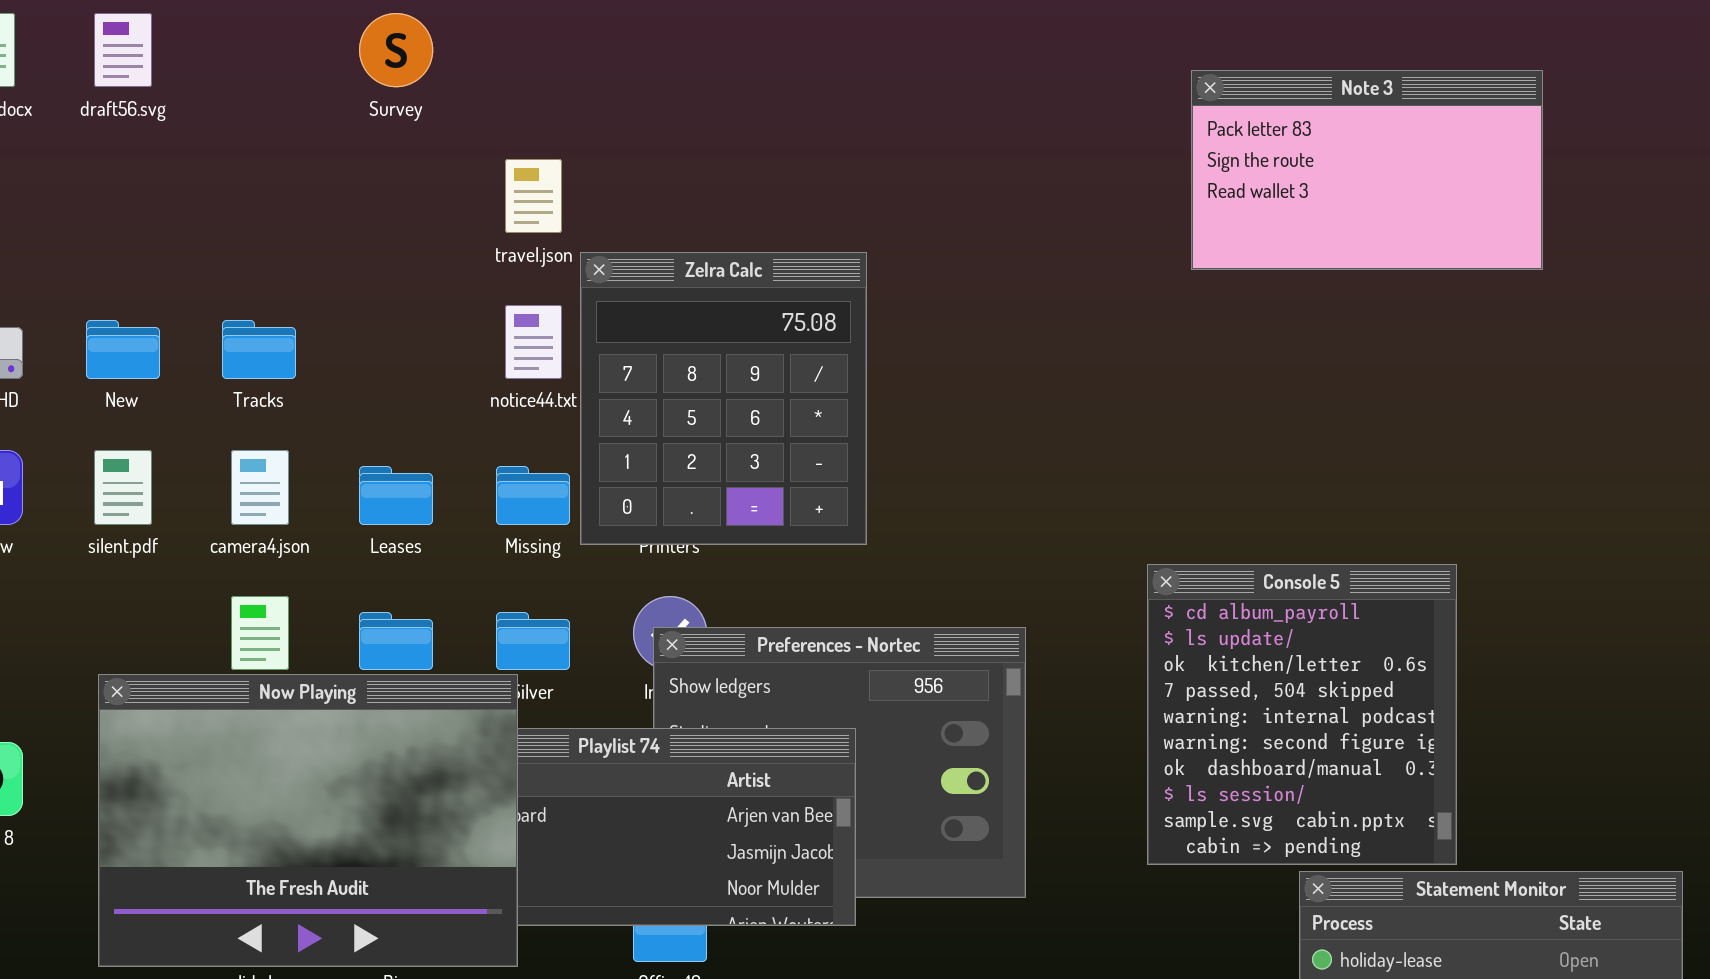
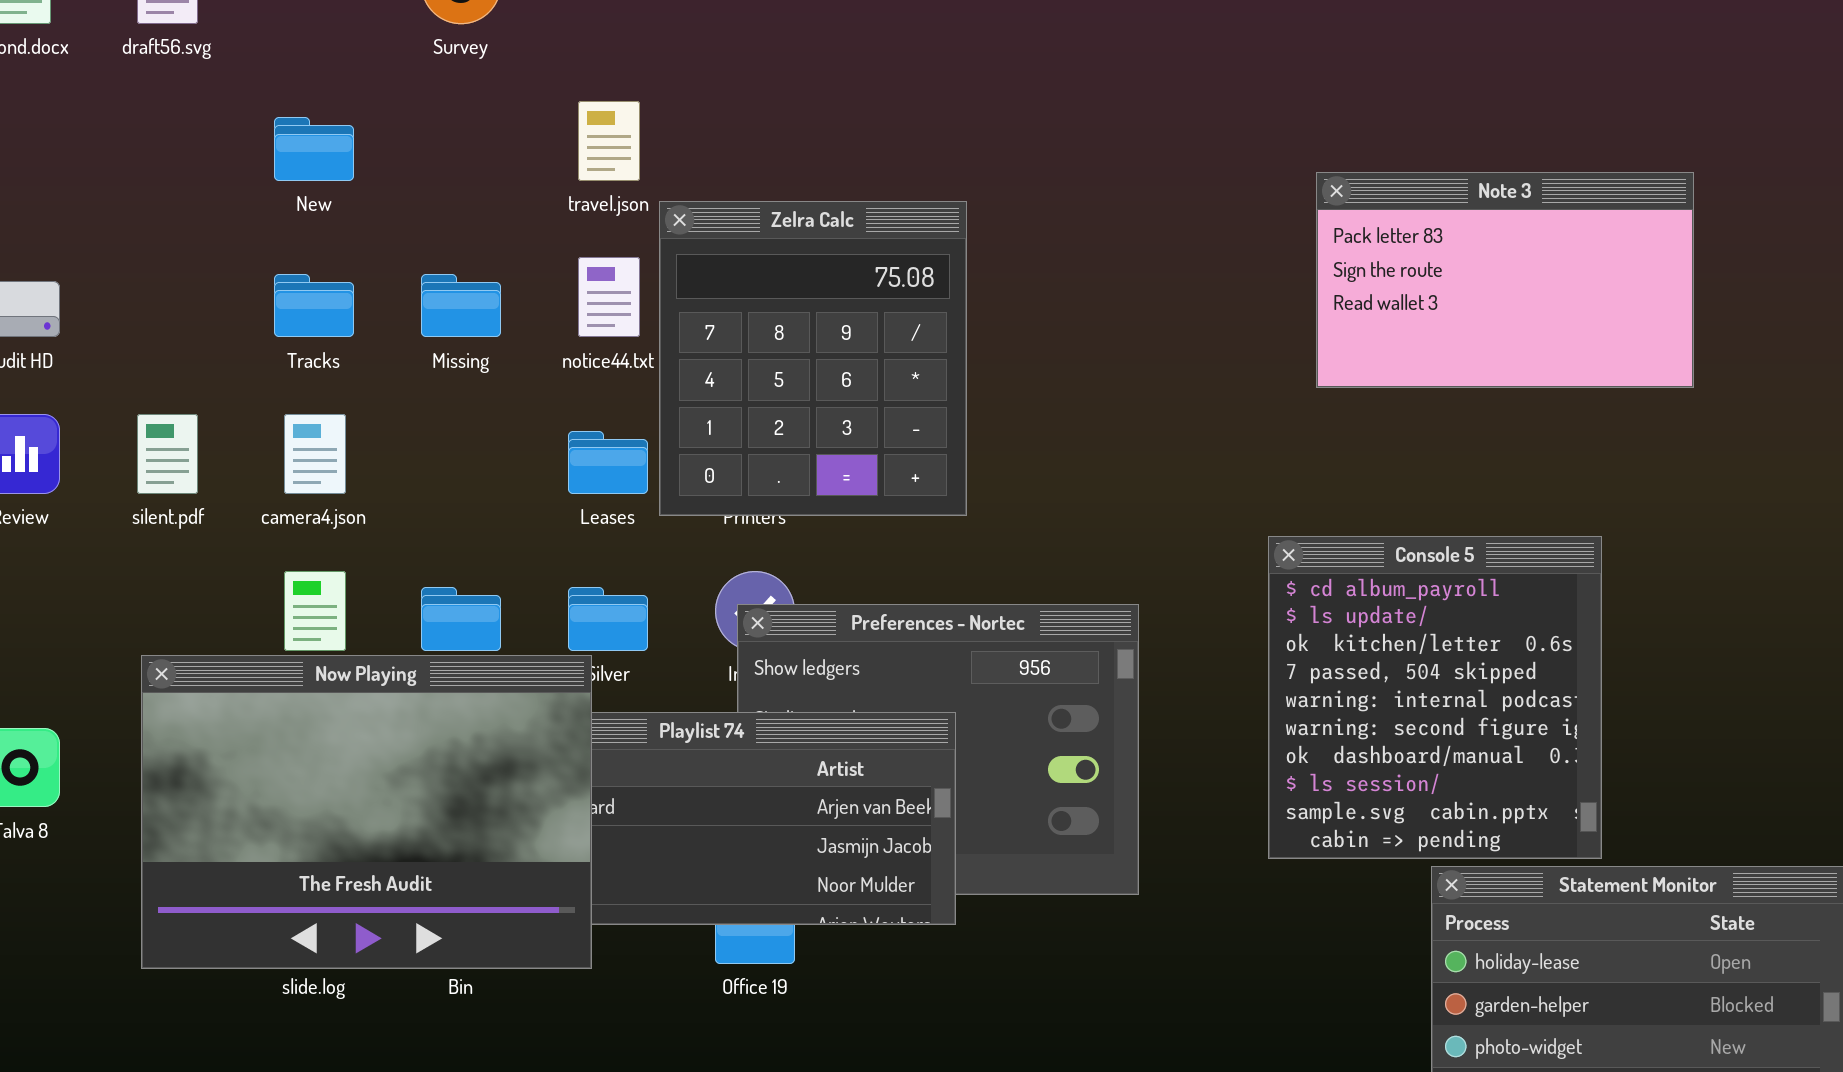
Note 3: [1191,70,1543,270] -> [1316,172,1694,388], moved
New: [86,320,160,379] -> [274,117,354,181], moved
Leases: [359,466,433,525] -> [568,431,648,494], moved
Missing: [496,466,570,525] -> [421,274,501,337], moved

